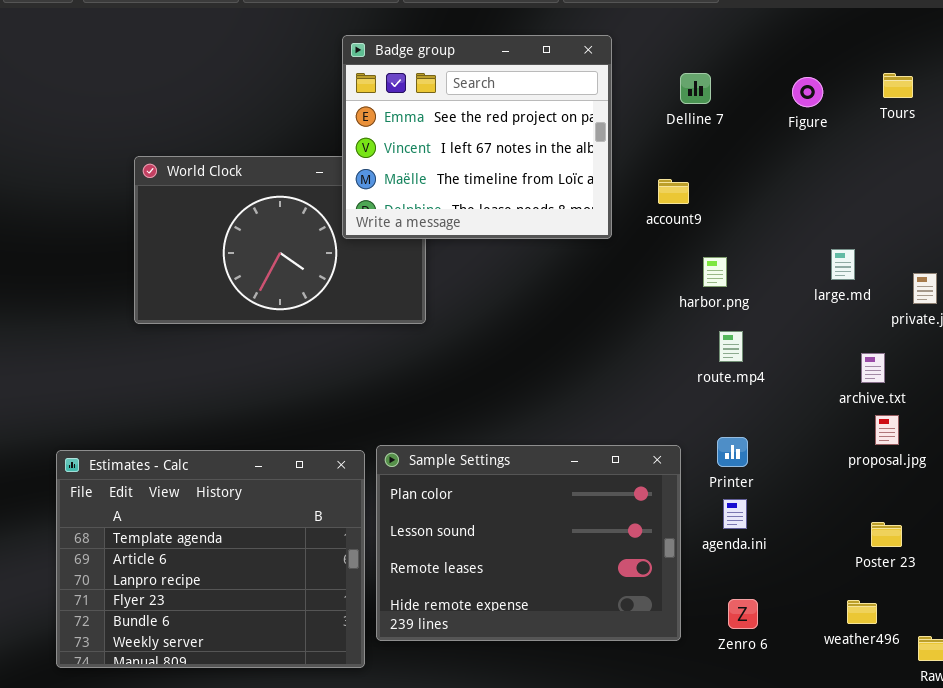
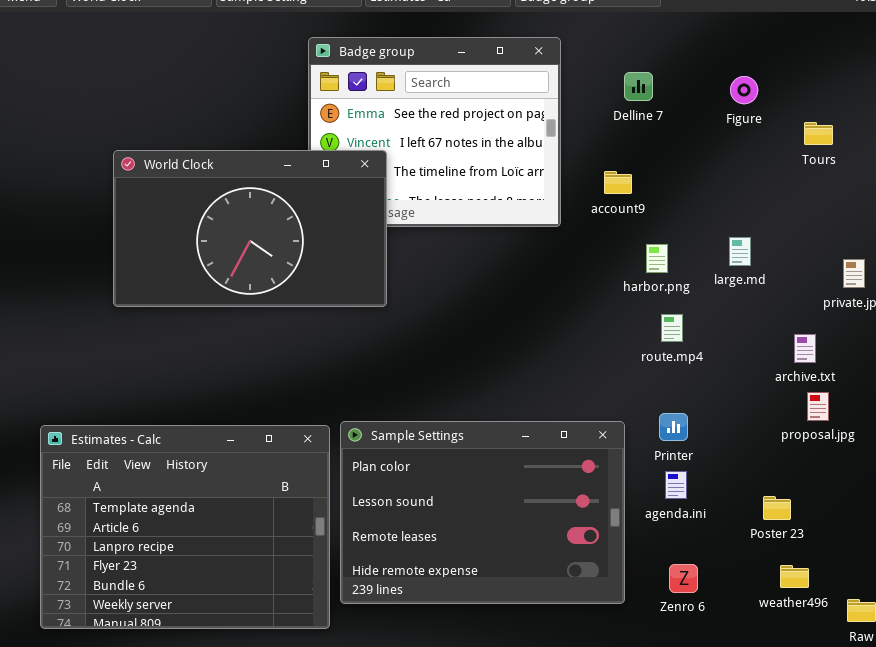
Tours: [883,73,913,98] -> [804,122,833,145], moved
World Clock: [134,156,426,324] -> [113,150,387,307], raised
large.md: [831,249,855,280] -> [729,237,751,266], moved
Poster 23: [871,522,902,547] -> [763,496,791,520], moved

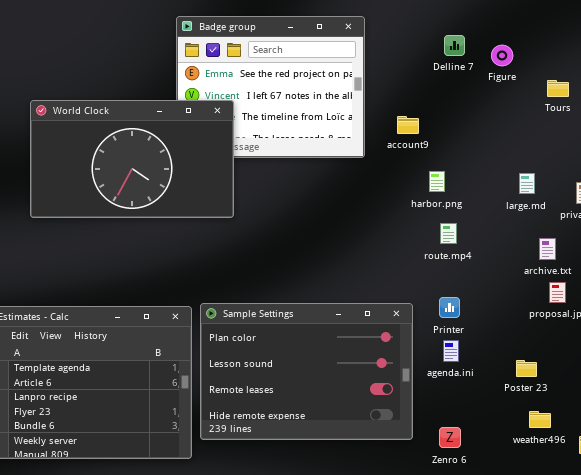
Delline 7: [624,72,653,101] -> [444,35,465,56], moved
large.md: [729,237,751,266] -> [519,173,535,194], moved
Zenro 6: [669,564,698,593] -> [439,427,461,448], moved

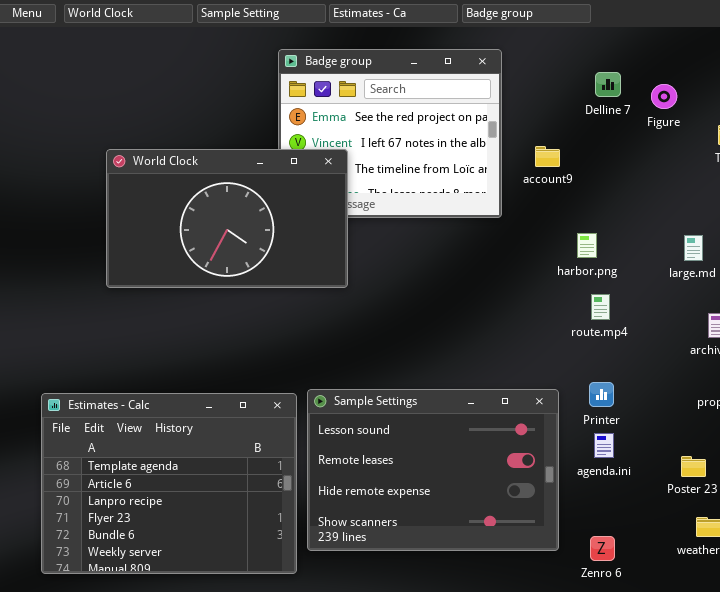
account9: [397,116,419,134] -> [535,146,560,167], moved
Sample Settings: [200,303,413,440] -> [307,389,559,551], scrolled down 1 row

